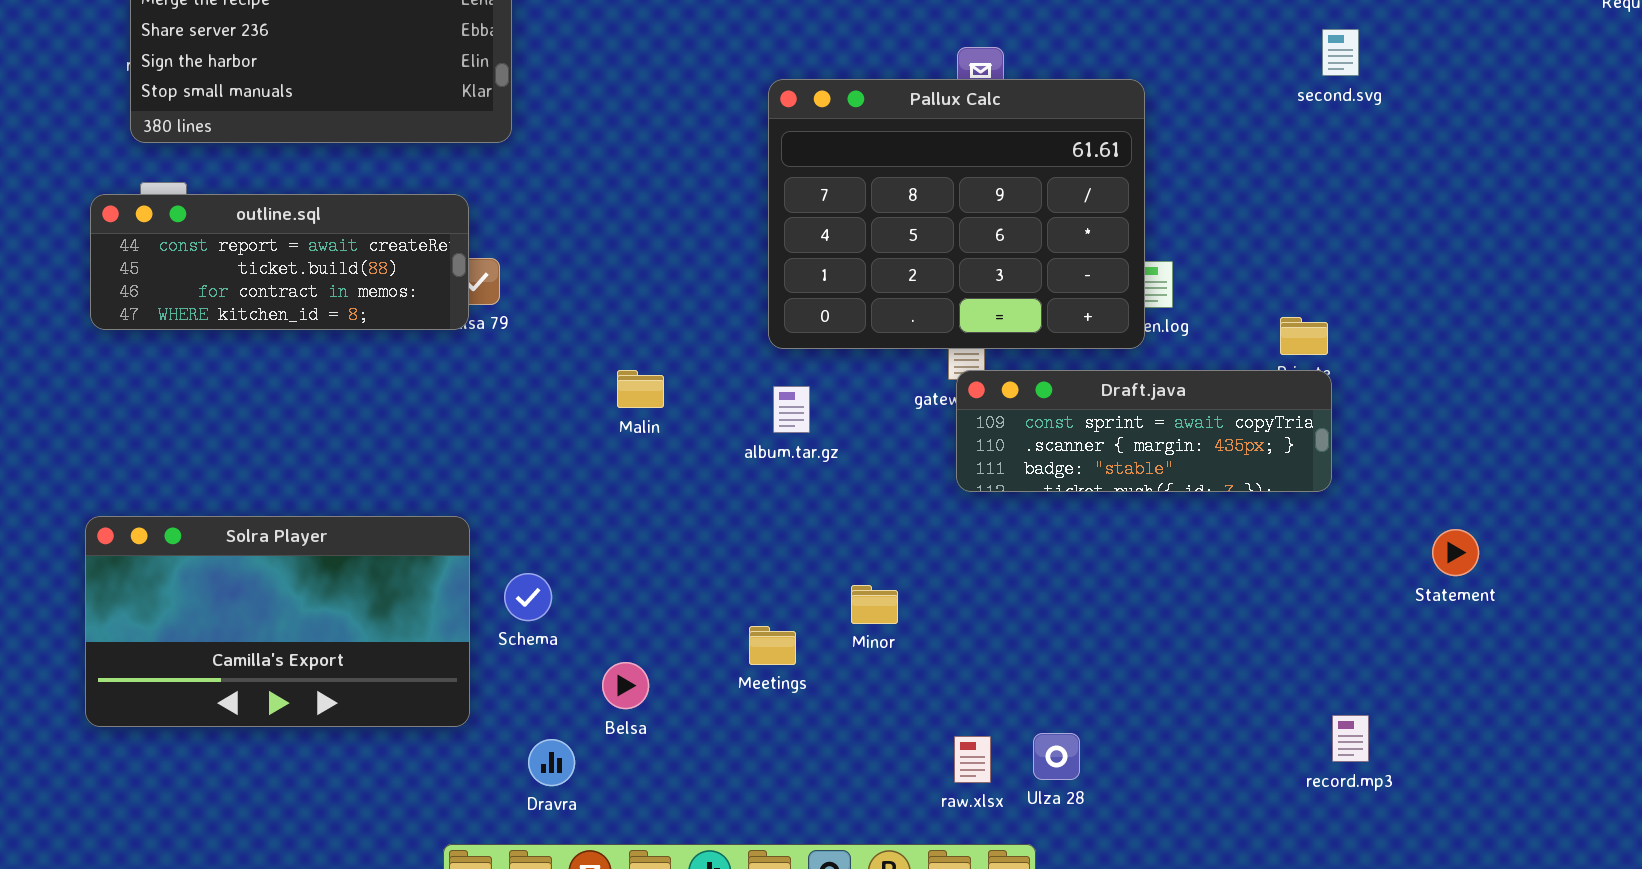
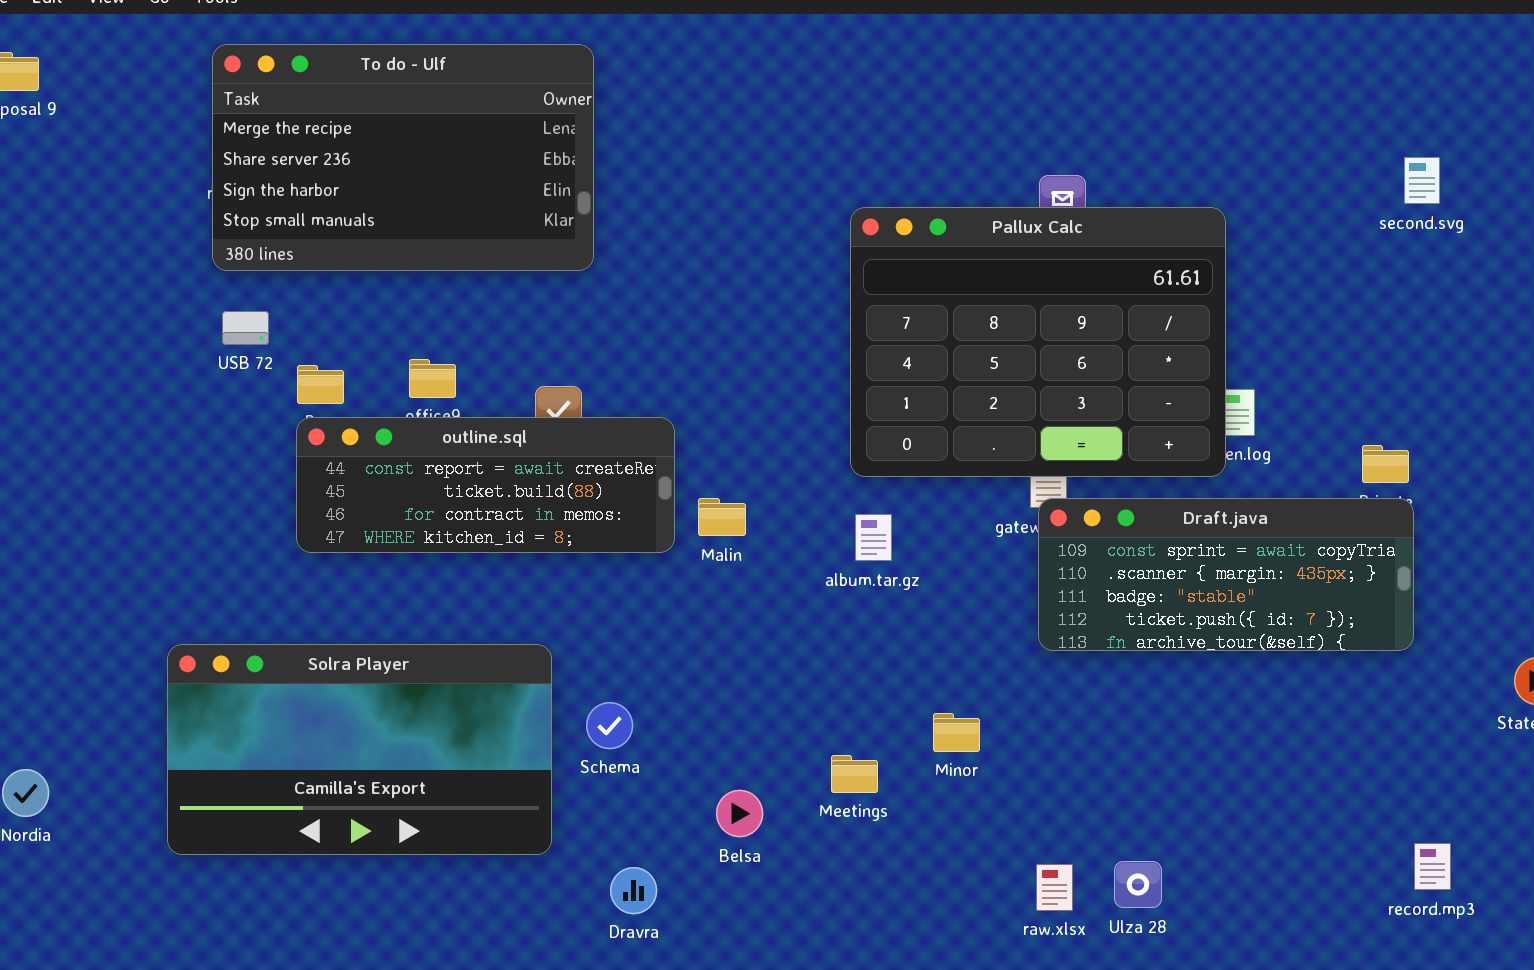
outline.sql: [90,194,469,330] -> [296,417,675,553], moved
Draft.java: [956,370,1332,492] -> [1038,498,1414,651], resized
Belsa: [602,662,649,709] -> [716,790,763,837], moved

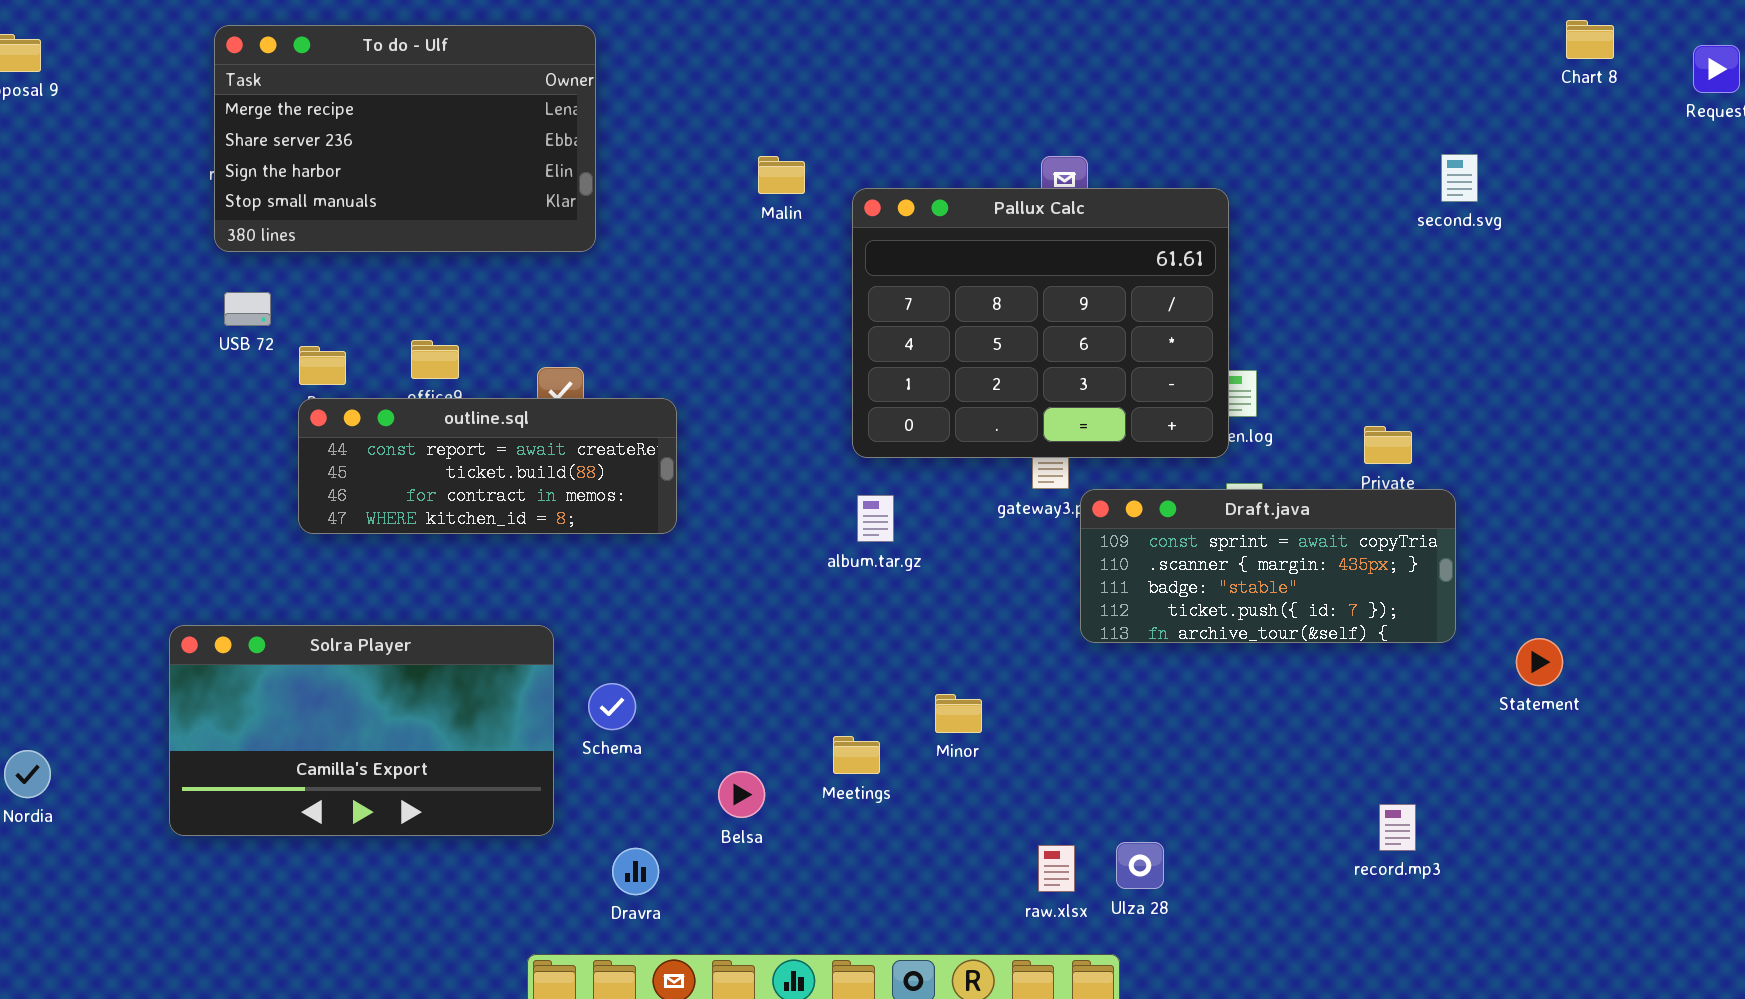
second.svg: [1404,157,1440,204] -> [1441,154,1478,202], moved
Malin: [698,498,746,536] -> [758,156,805,194], moved
Draft.java: [1038,498,1414,651] -> [1080,489,1456,643], moved
record.mp3: [1414,843,1451,890] -> [1379,804,1416,851], moved

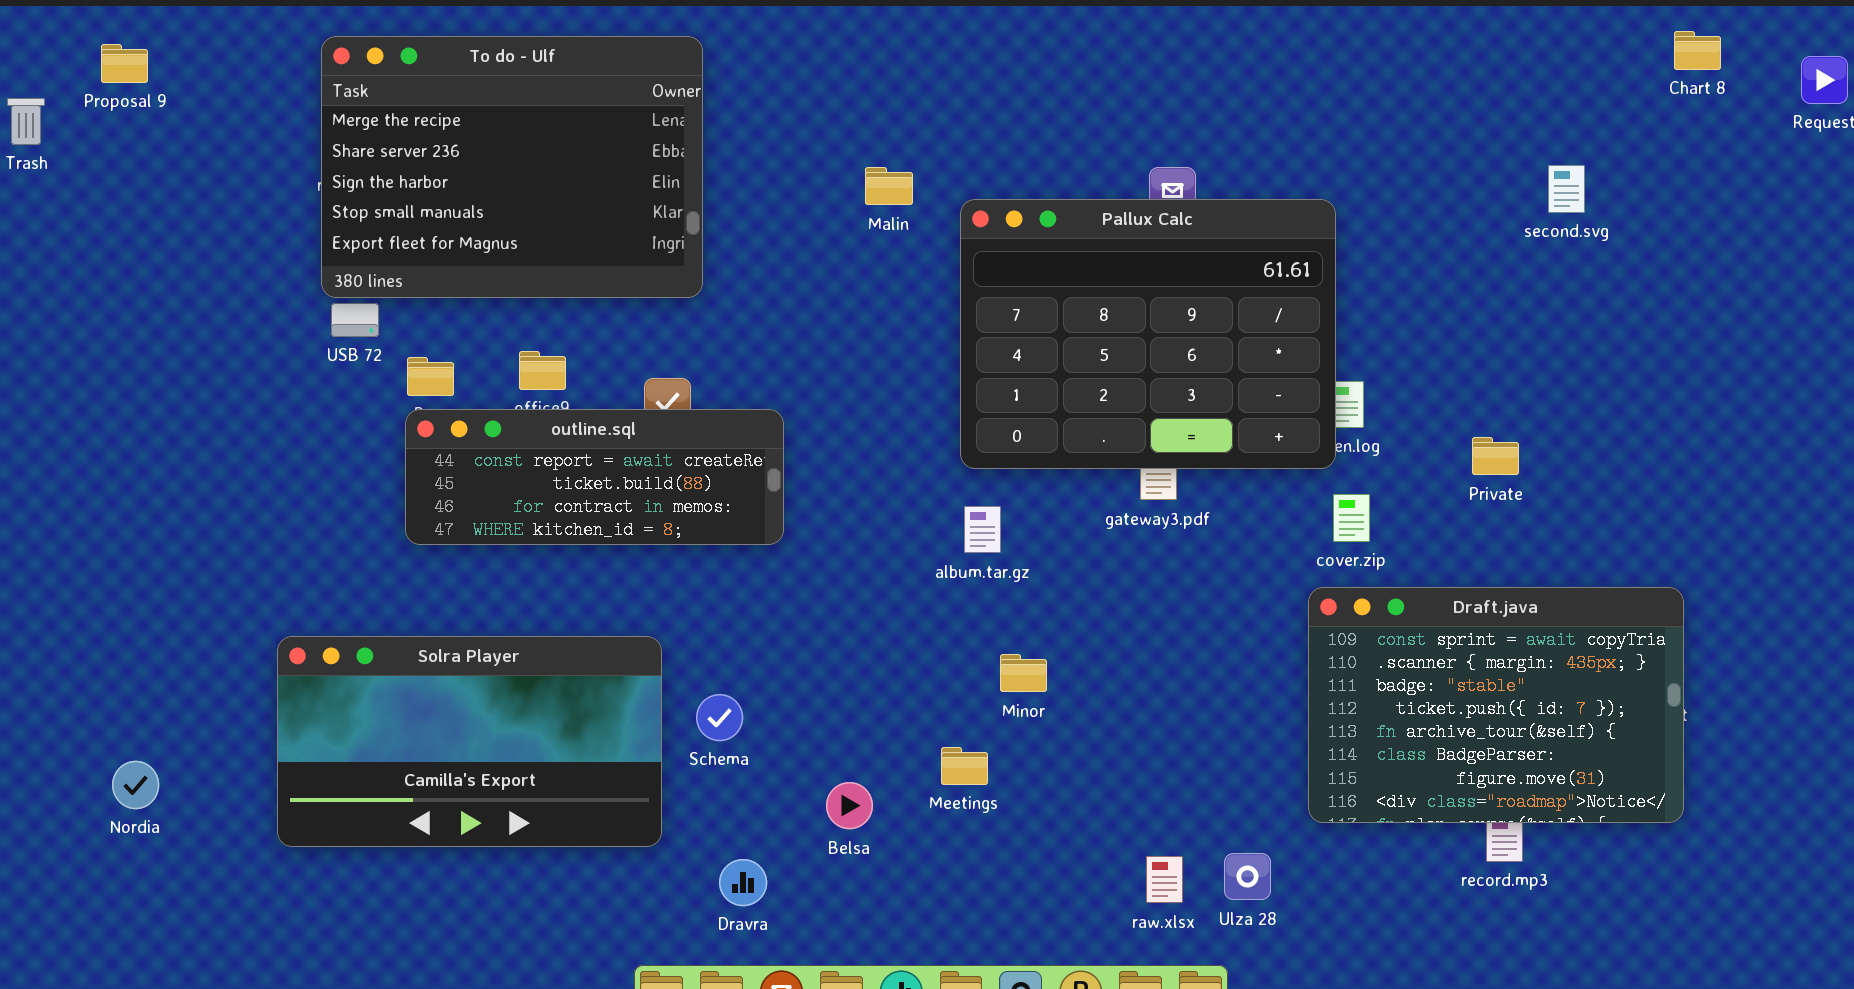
To do - Ulf: [214,25,596,252] -> [321,36,703,298], resized
Draft.java: [1080,489,1456,643] -> [1308,587,1684,823], moved, resized
Minor: [935,694,982,733] -> [1000,654,1047,692], moved

